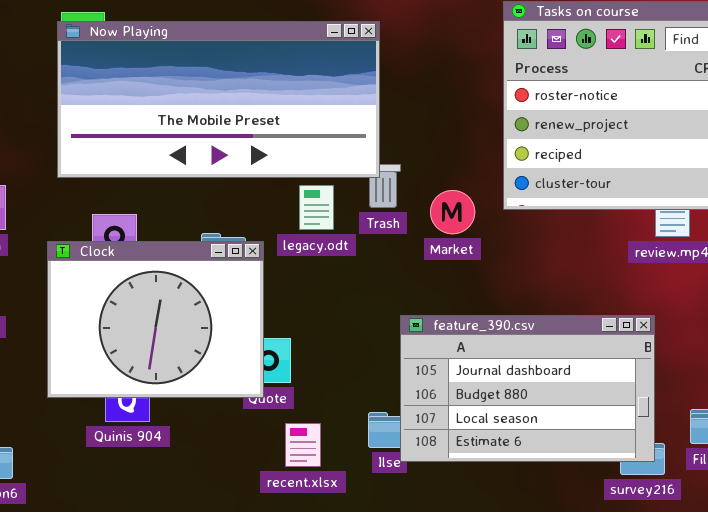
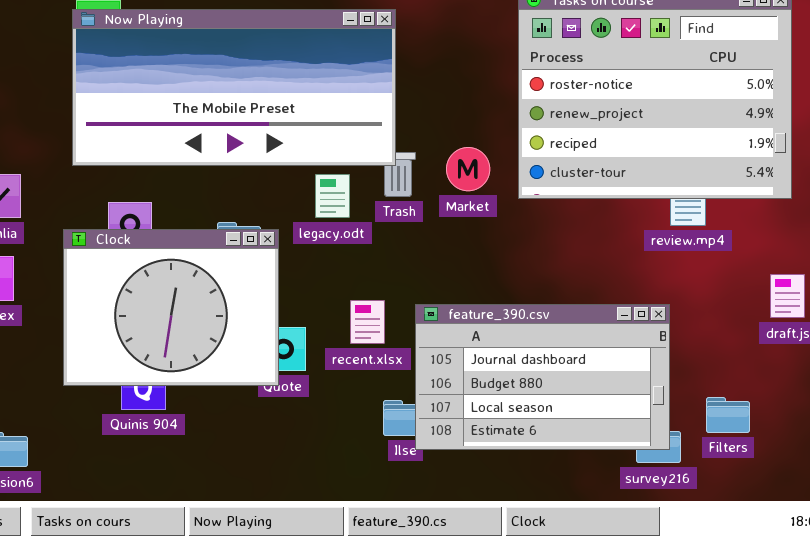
Market: [430,190,475,234] -> [446,147,490,191], moved
recent.xlsx: [285,423,321,467] -> [350,300,385,344], moved

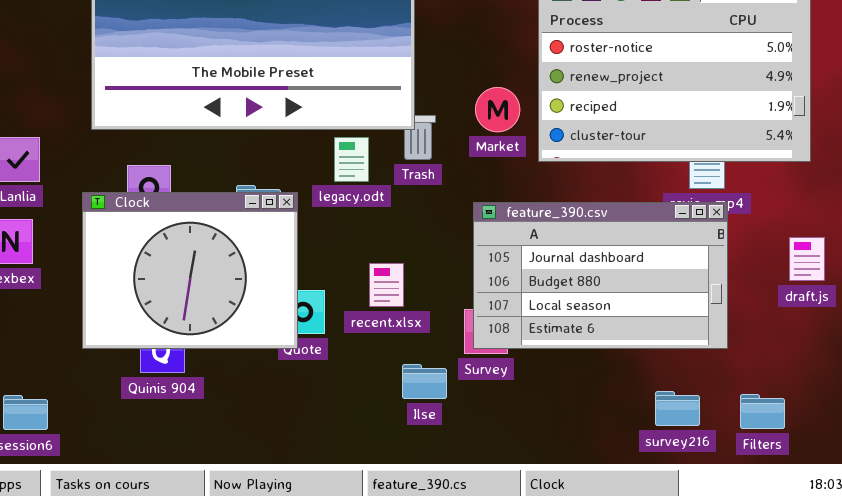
Market: [446,147,490,191] -> [475,87,520,132], moved
feature_390.csv: [415,304,670,450] -> [473,202,728,349], moved
Filters: [706,397,750,433] -> [740,394,785,429], moved

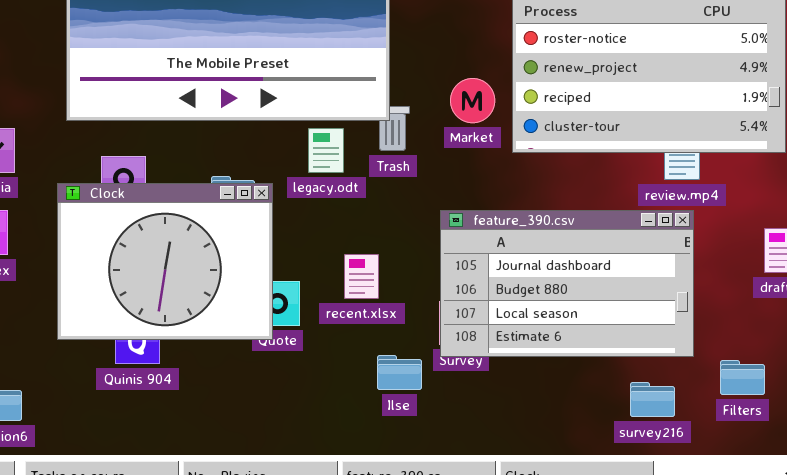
feature_390.csv: [473,202,728,349] -> [440,210,694,357], moved
Filters: [740,394,785,429] -> [720,360,765,395], moved

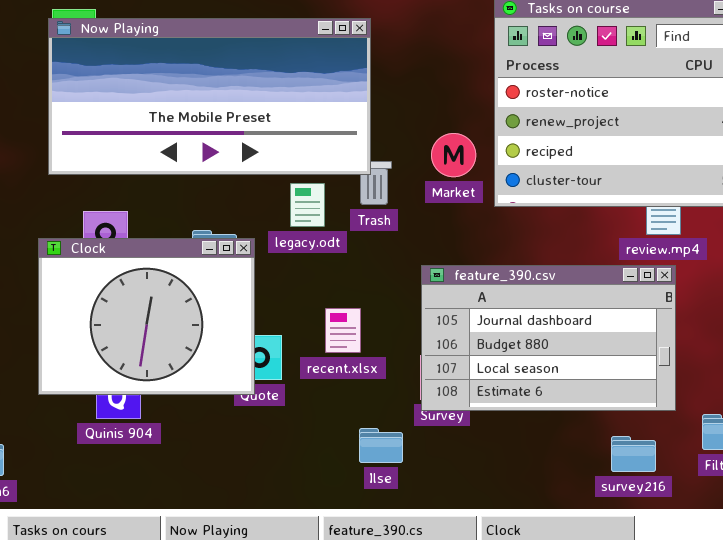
Ilse: [377,355,422,390] -> [359,428,403,463], moved

